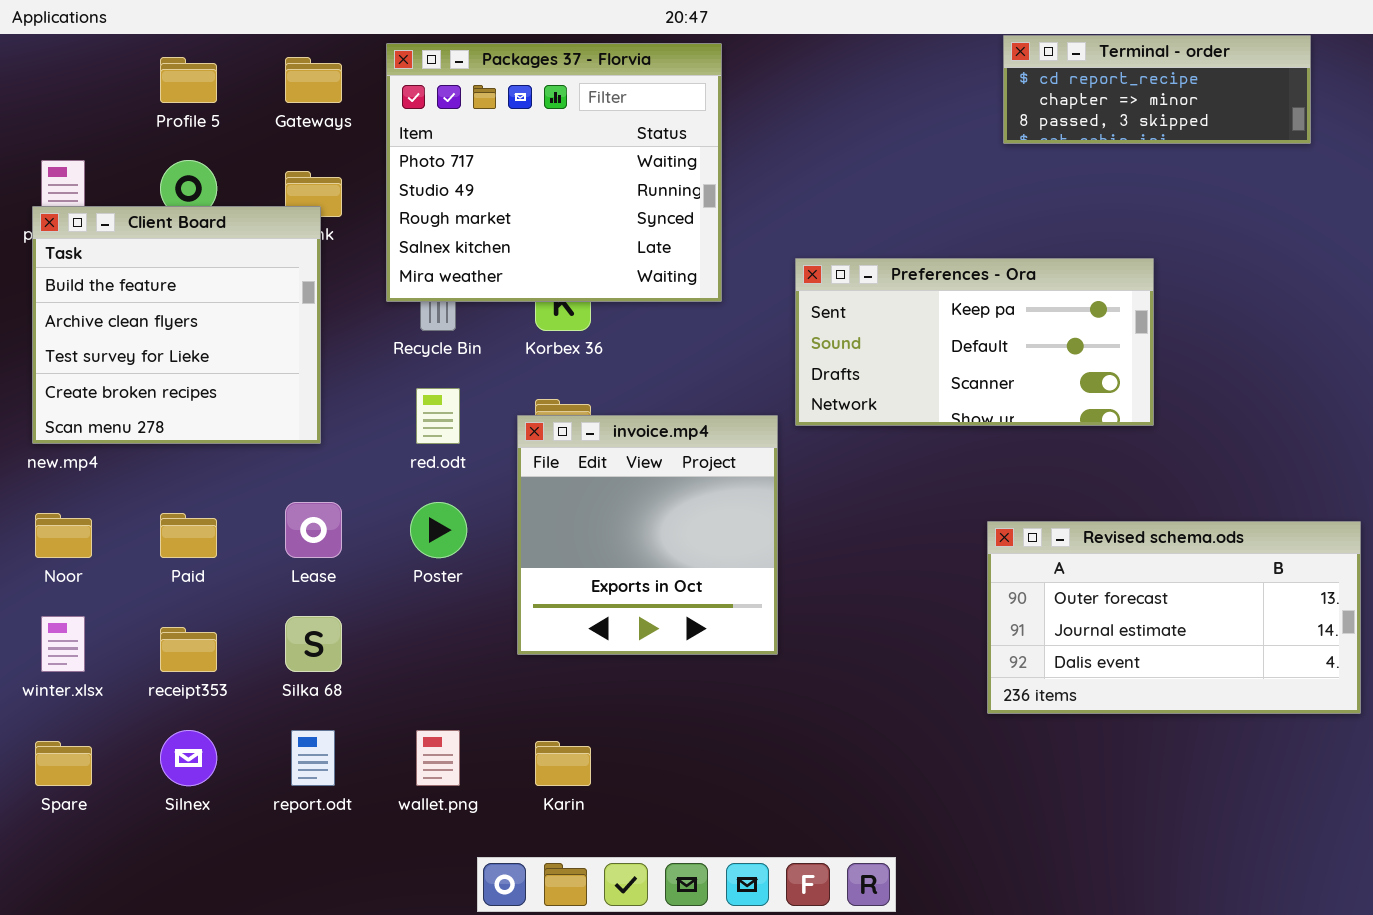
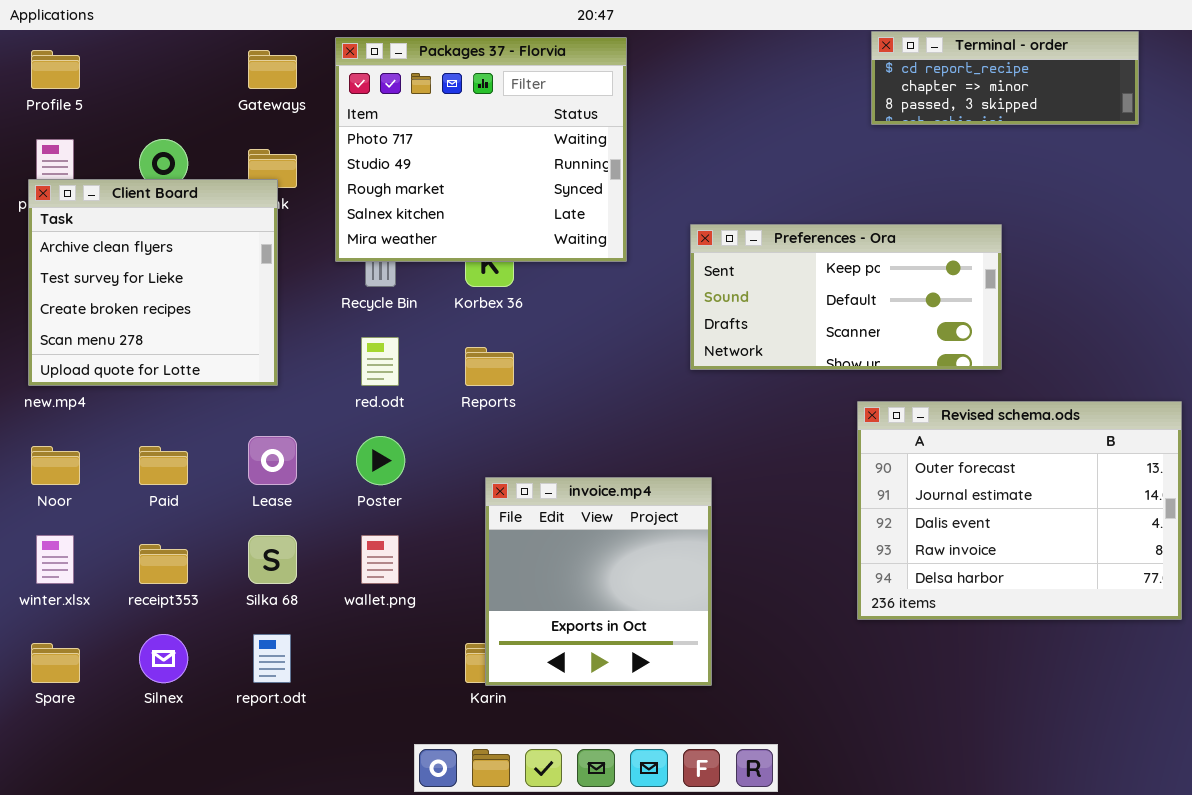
Profile 5: [160,57,217,103] -> [31,50,80,89], moved
Client Board: [32,206,321,444] -> [28,179,278,386], scrolled down 1 row
invoice.mp4: [517,415,778,655] -> [485,477,712,686], moved
Revised schema.ods: [987,521,1361,714] -> [857,401,1182,620], resized
wallet.png: [416,730,460,786] -> [361,535,399,584], moved

